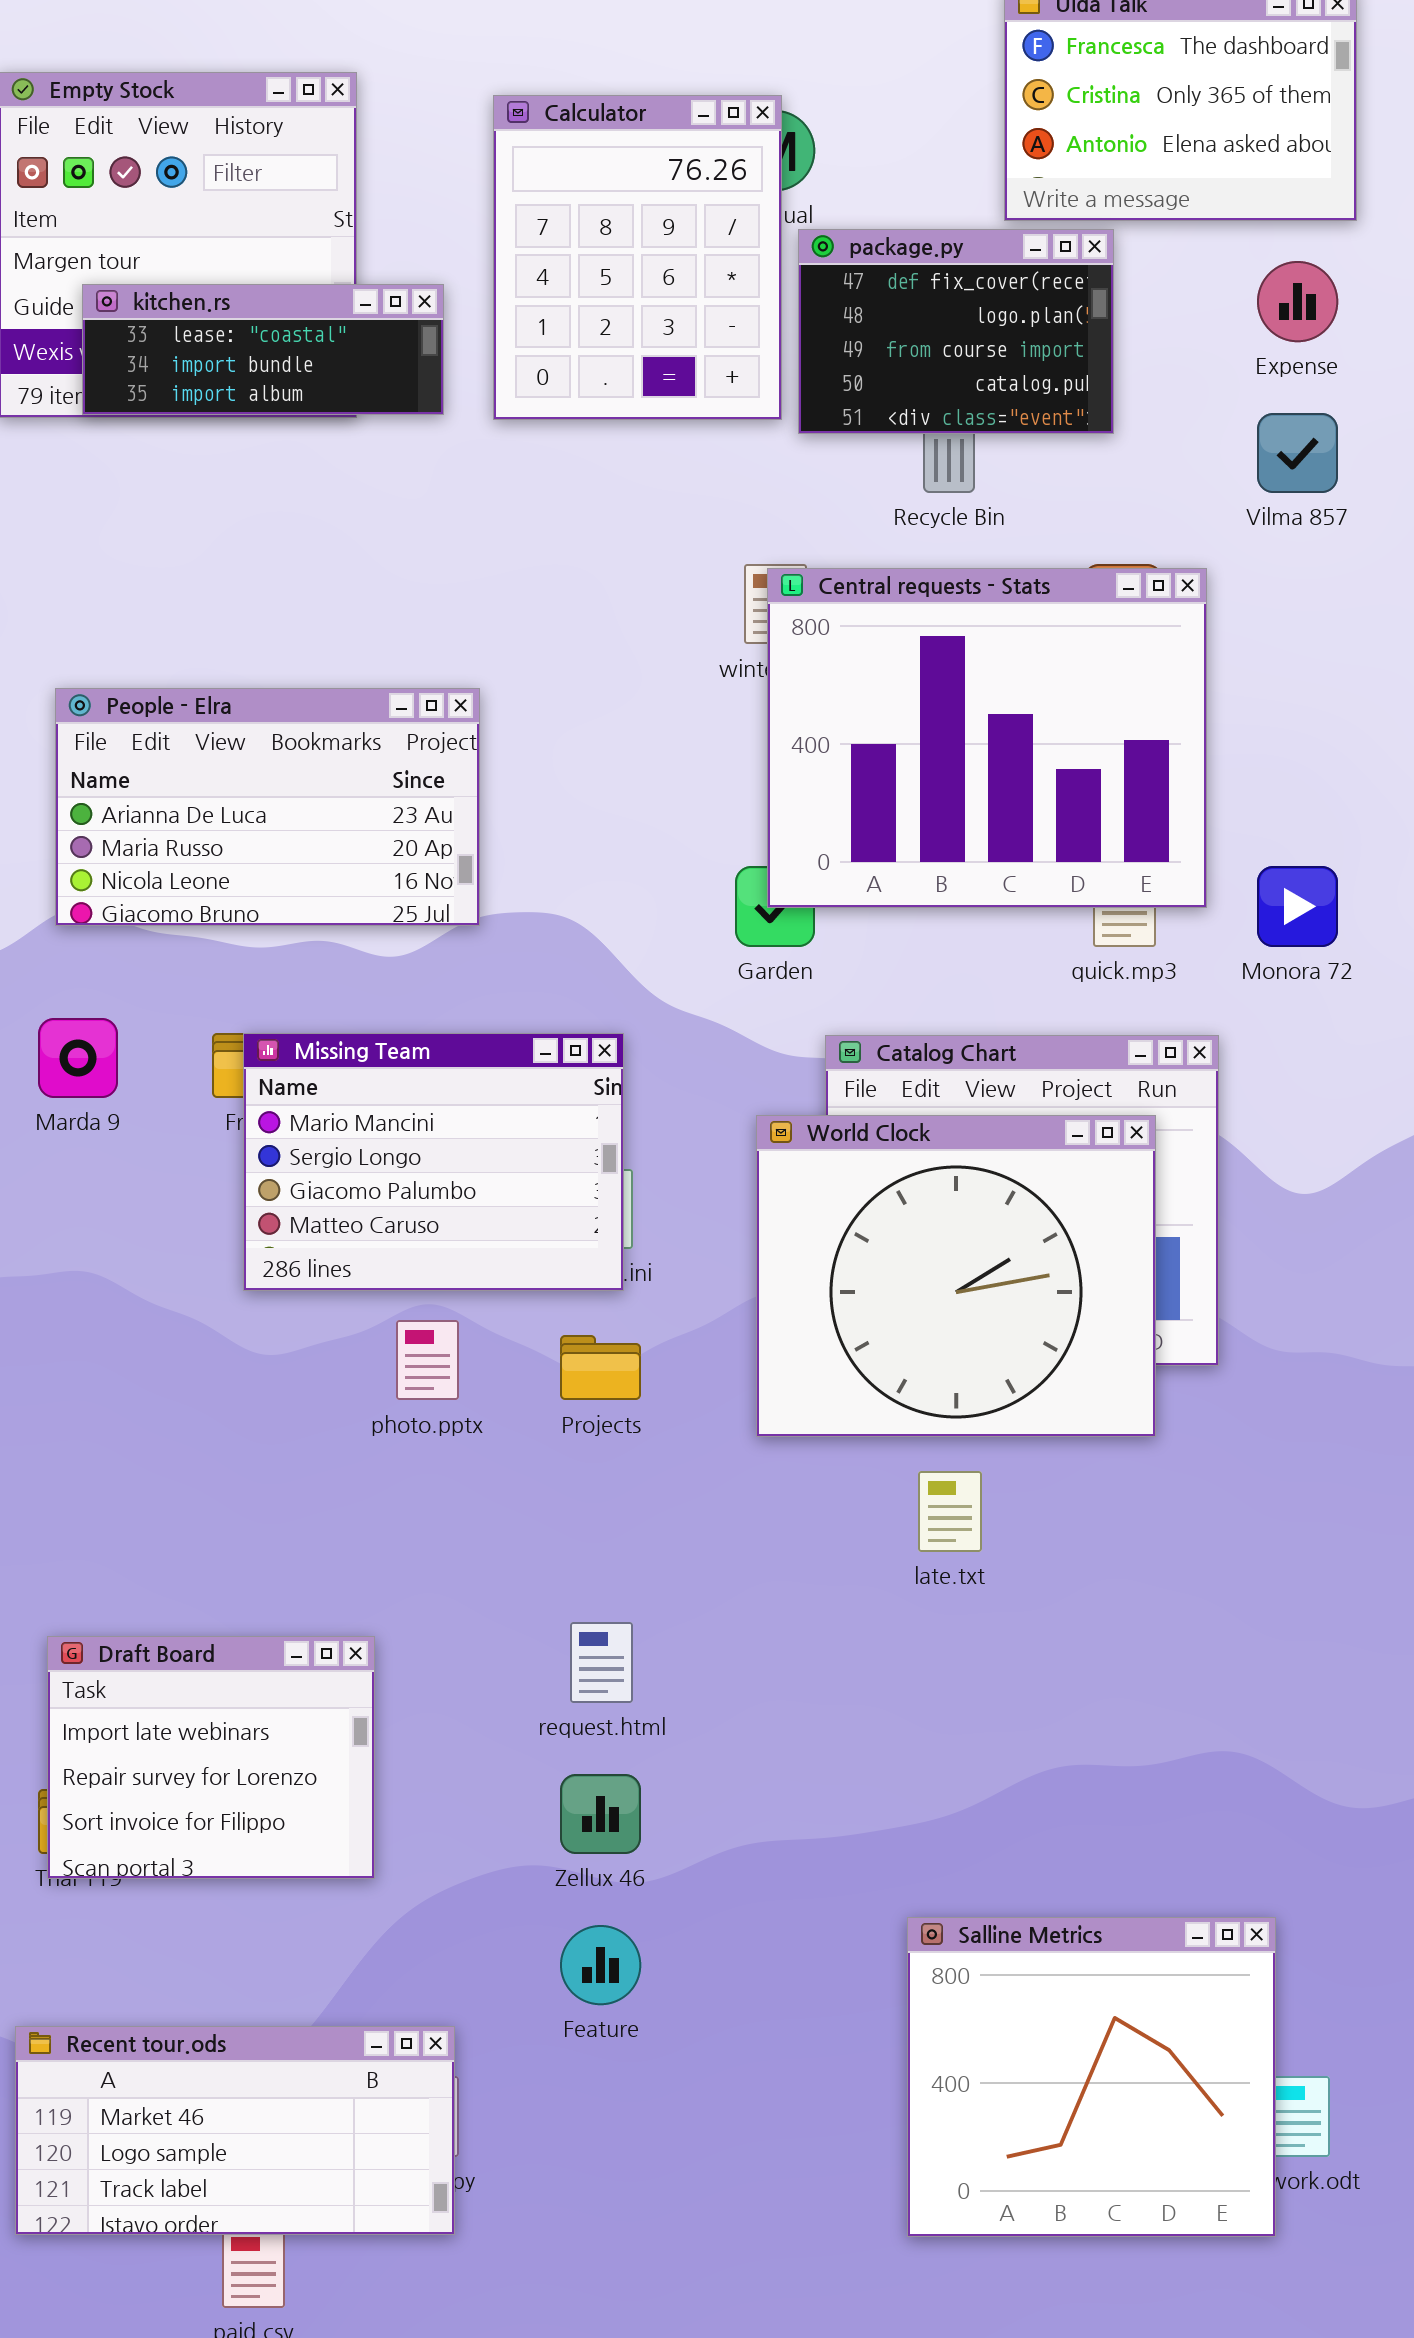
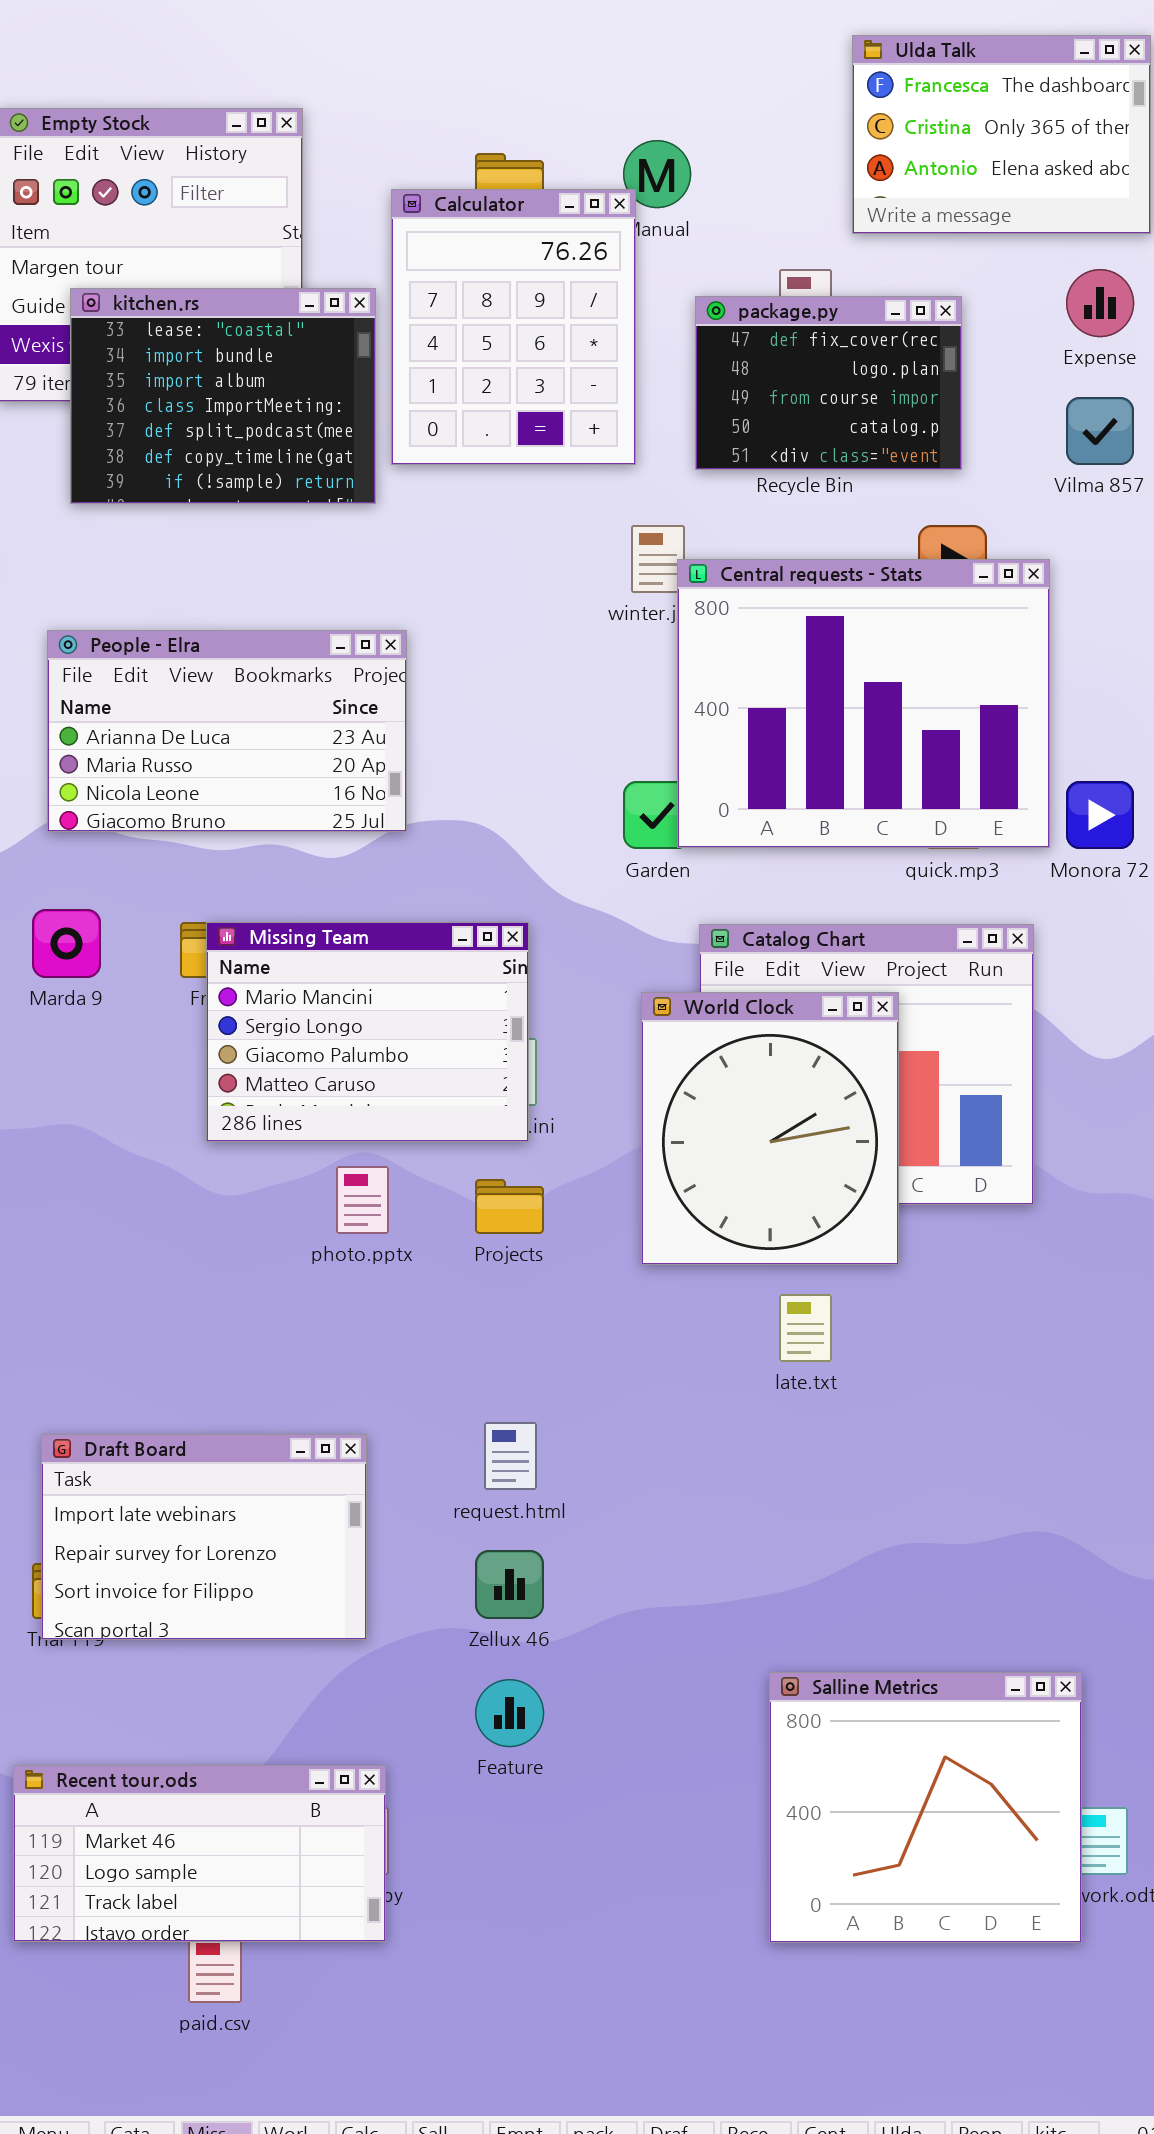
Calculator: [493,95,782,420] -> [391,189,636,465], moved
package.py: [798,229,1114,434] -> [695,296,962,470], moved
kitchen.rs: [82,284,444,415] -> [70,288,376,504], resized
Central requests - Stats: [767,568,1207,908] -> [677,559,1050,848], moved
World Clock: [756,1115,1156,1437] -> [641,992,899,1265], resized
Draft Board: [47,1636,375,1879] -> [41,1434,367,1640], resized

